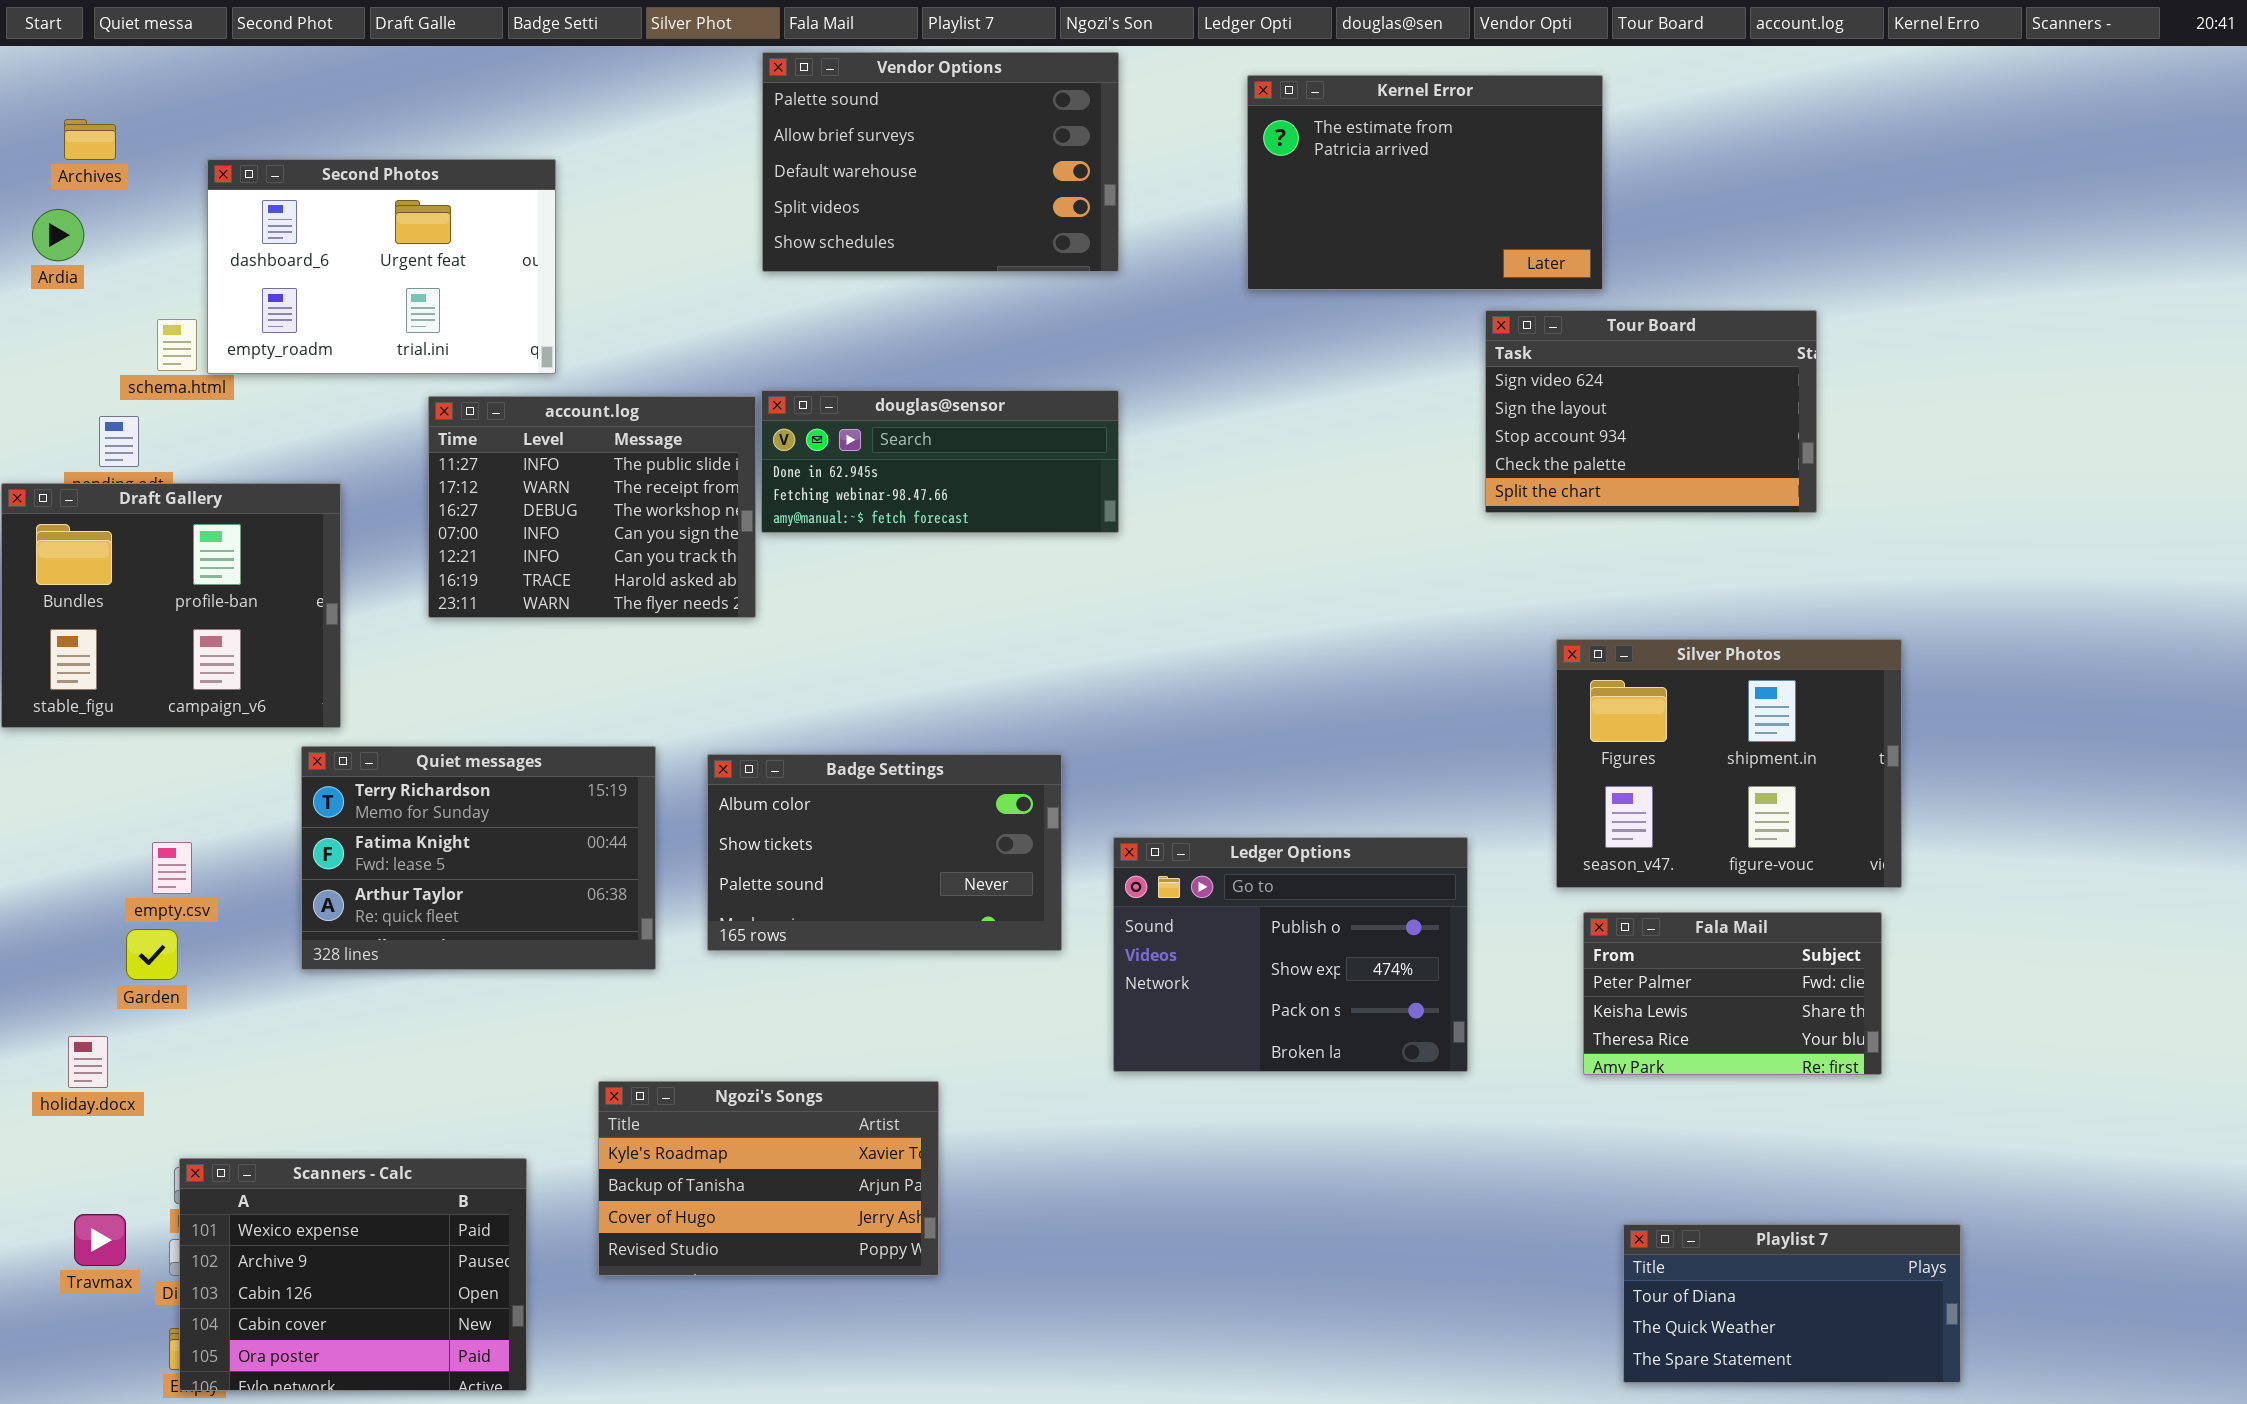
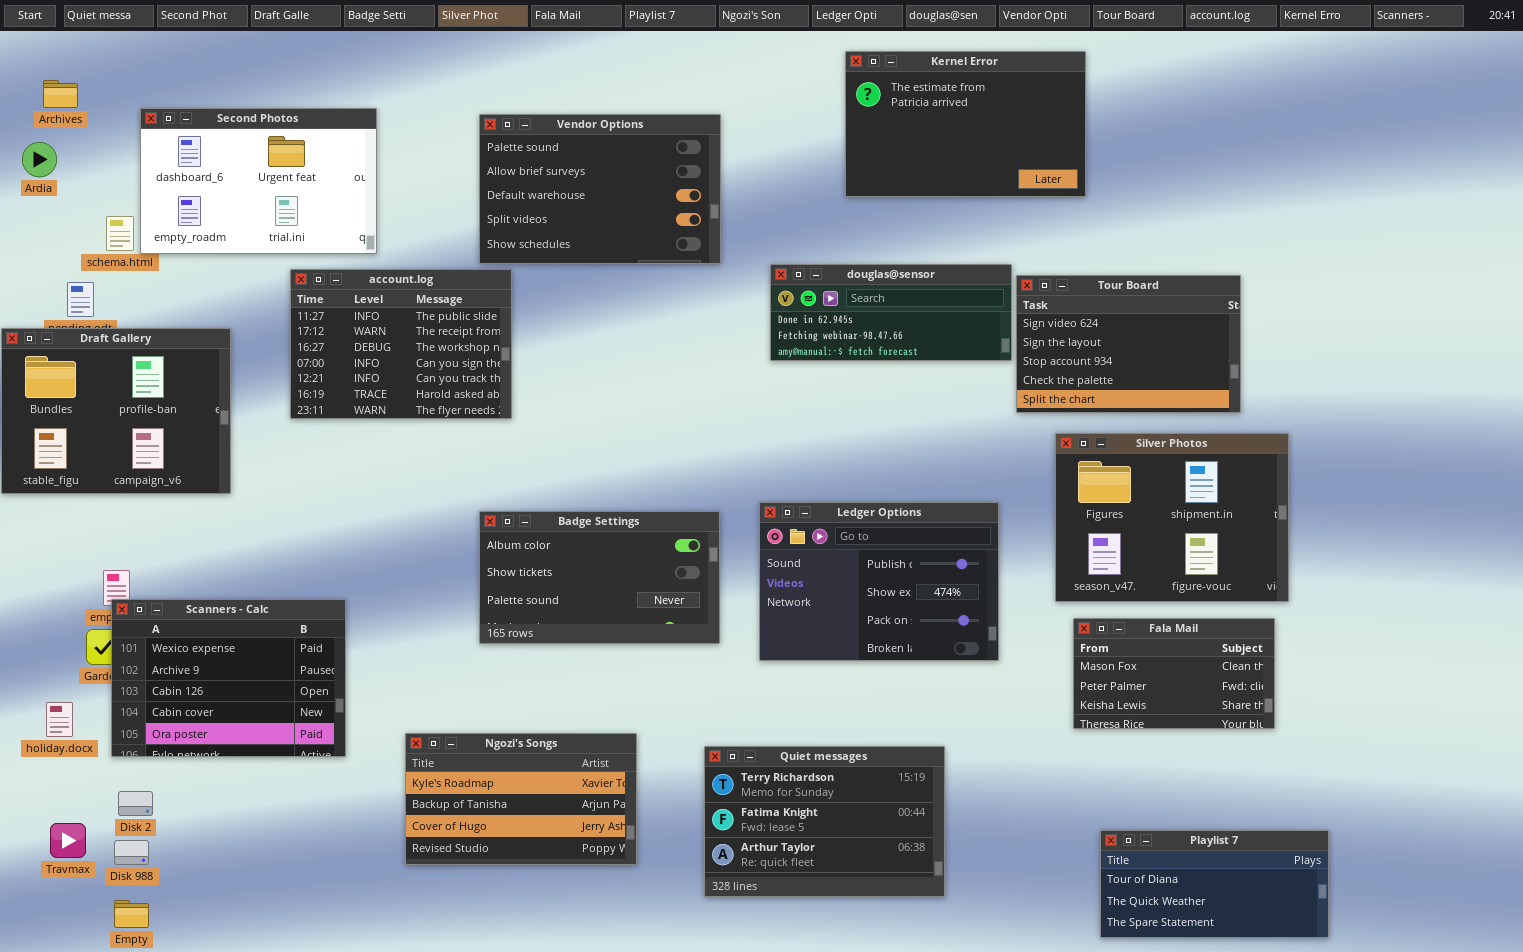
Vendor Options: [762,52,1119,272] -> [479,114,721,264], moved
Tour Board: [1485,310,1817,513] -> [1016,275,1241,413], moved
douglas@sensor: [761,390,1119,533] -> [770,264,1012,361], moved
Quiet messages: [301,746,656,970] -> [704,746,945,897], moved
Ledger Options: [1113,837,1468,1072] -> [759,502,999,661], moved
Fala Mail: [1583,912,1882,1075] -> [1073,618,1275,729], scrolled up 1 row
Scanners - Calc: [179,1158,527,1391] -> [111,599,346,757], moved

